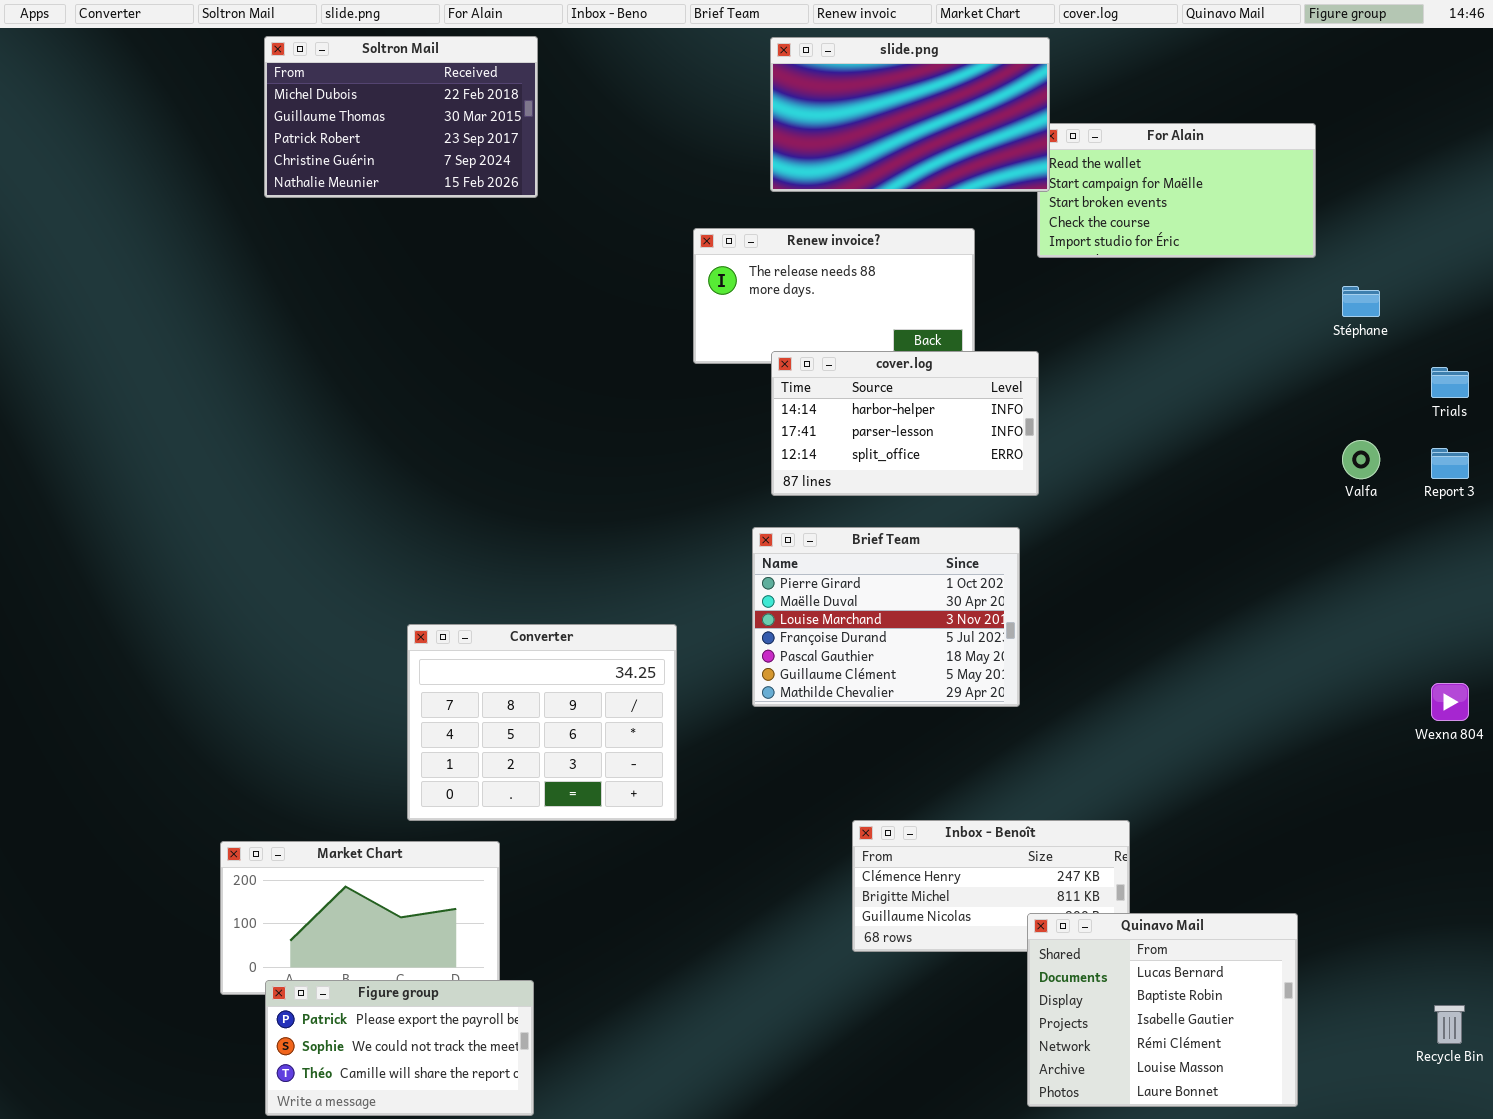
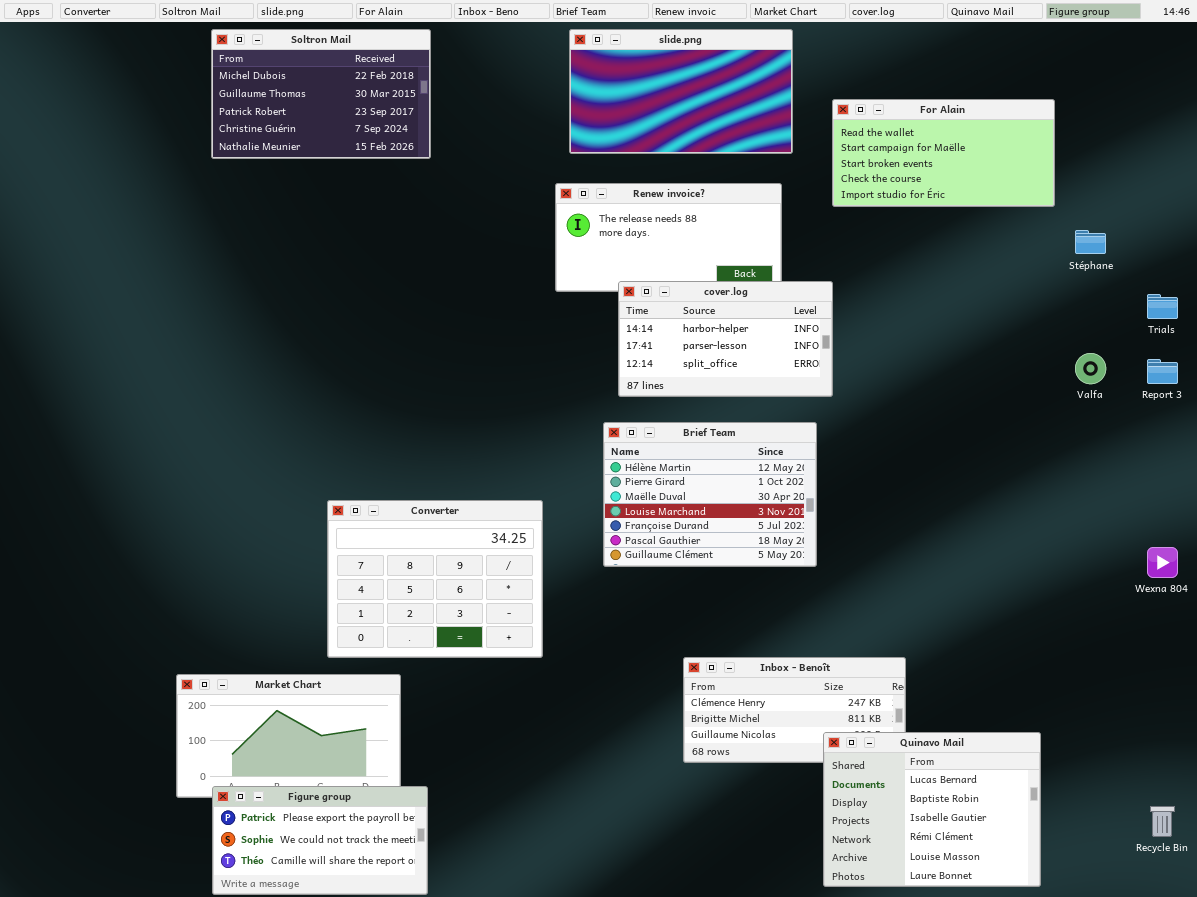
slide.png: [770,37,1050,192] -> [569,29,793,154], moved
Brief Team: [752,527,1020,707] -> [603,422,817,567], scrolled up 1 row

